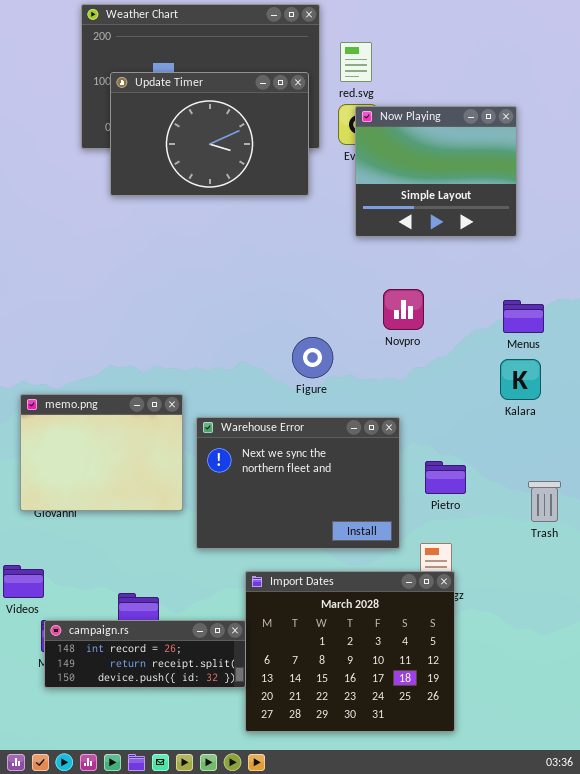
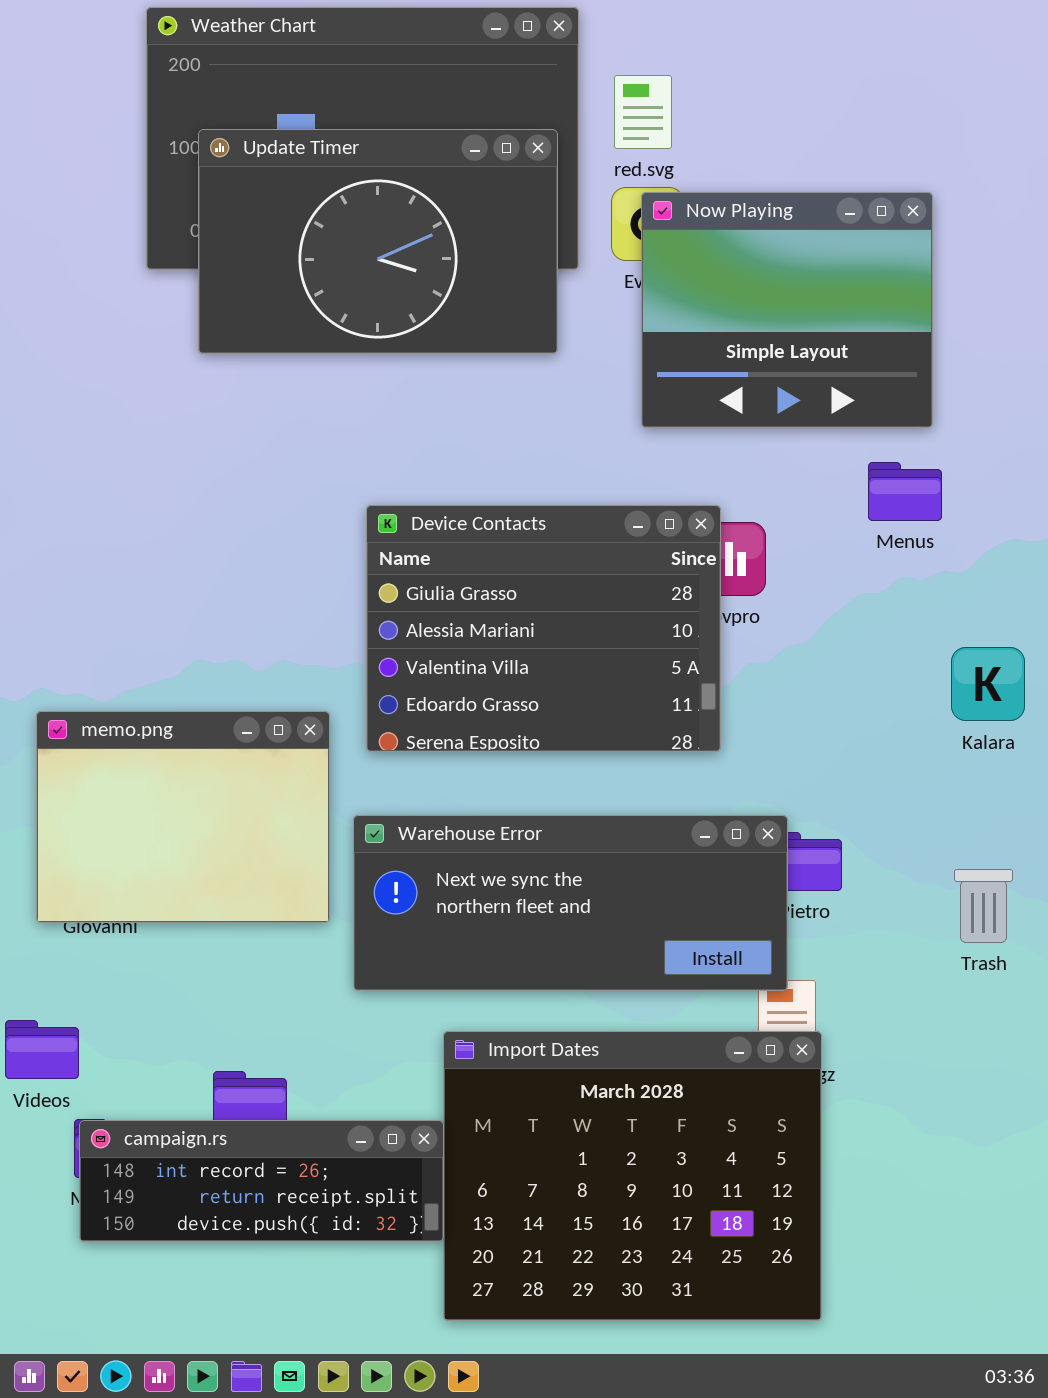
Device Contacts: none -> [366,505,721,752], opened
Menus: [503,300,544,333] -> [868,462,942,521], moved
Kalara: [500,359,541,400] -> [951,647,1025,721], moved
Warehouse Error: [196,417,400,549] -> [353,815,788,991], resized

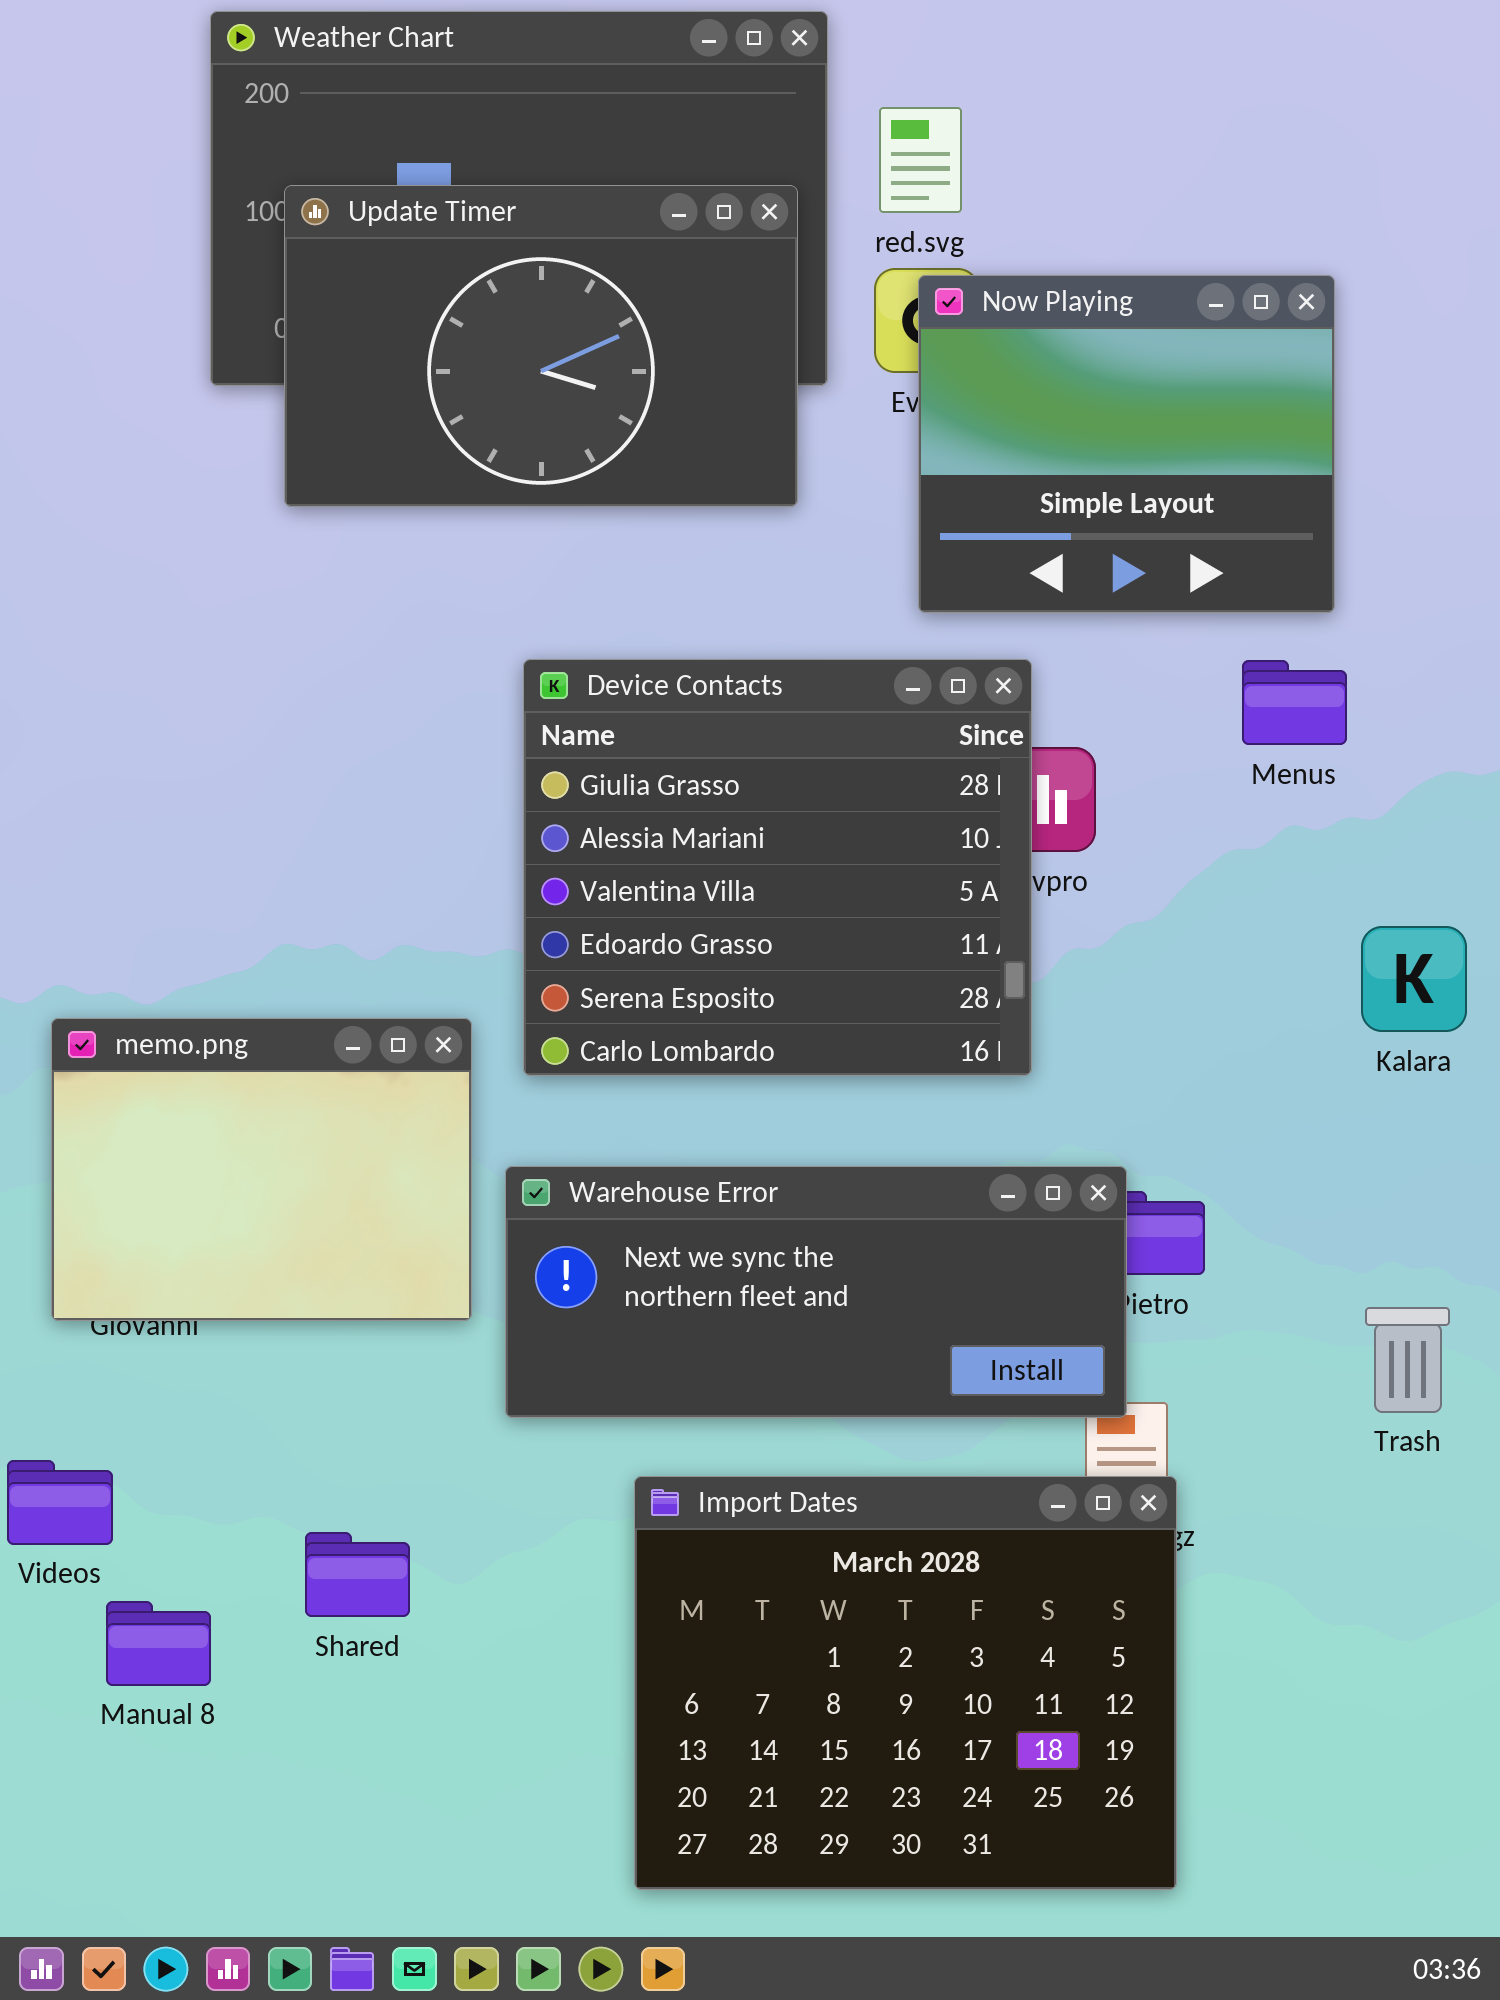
Device Contacts: [366,505,721,752] -> [523,659,1032,1076], resized
Trash: [954,869,1013,943] -> [1365,1307,1450,1413], moved
campaign.rs: [79,1120,444,1242] -> none, closed

